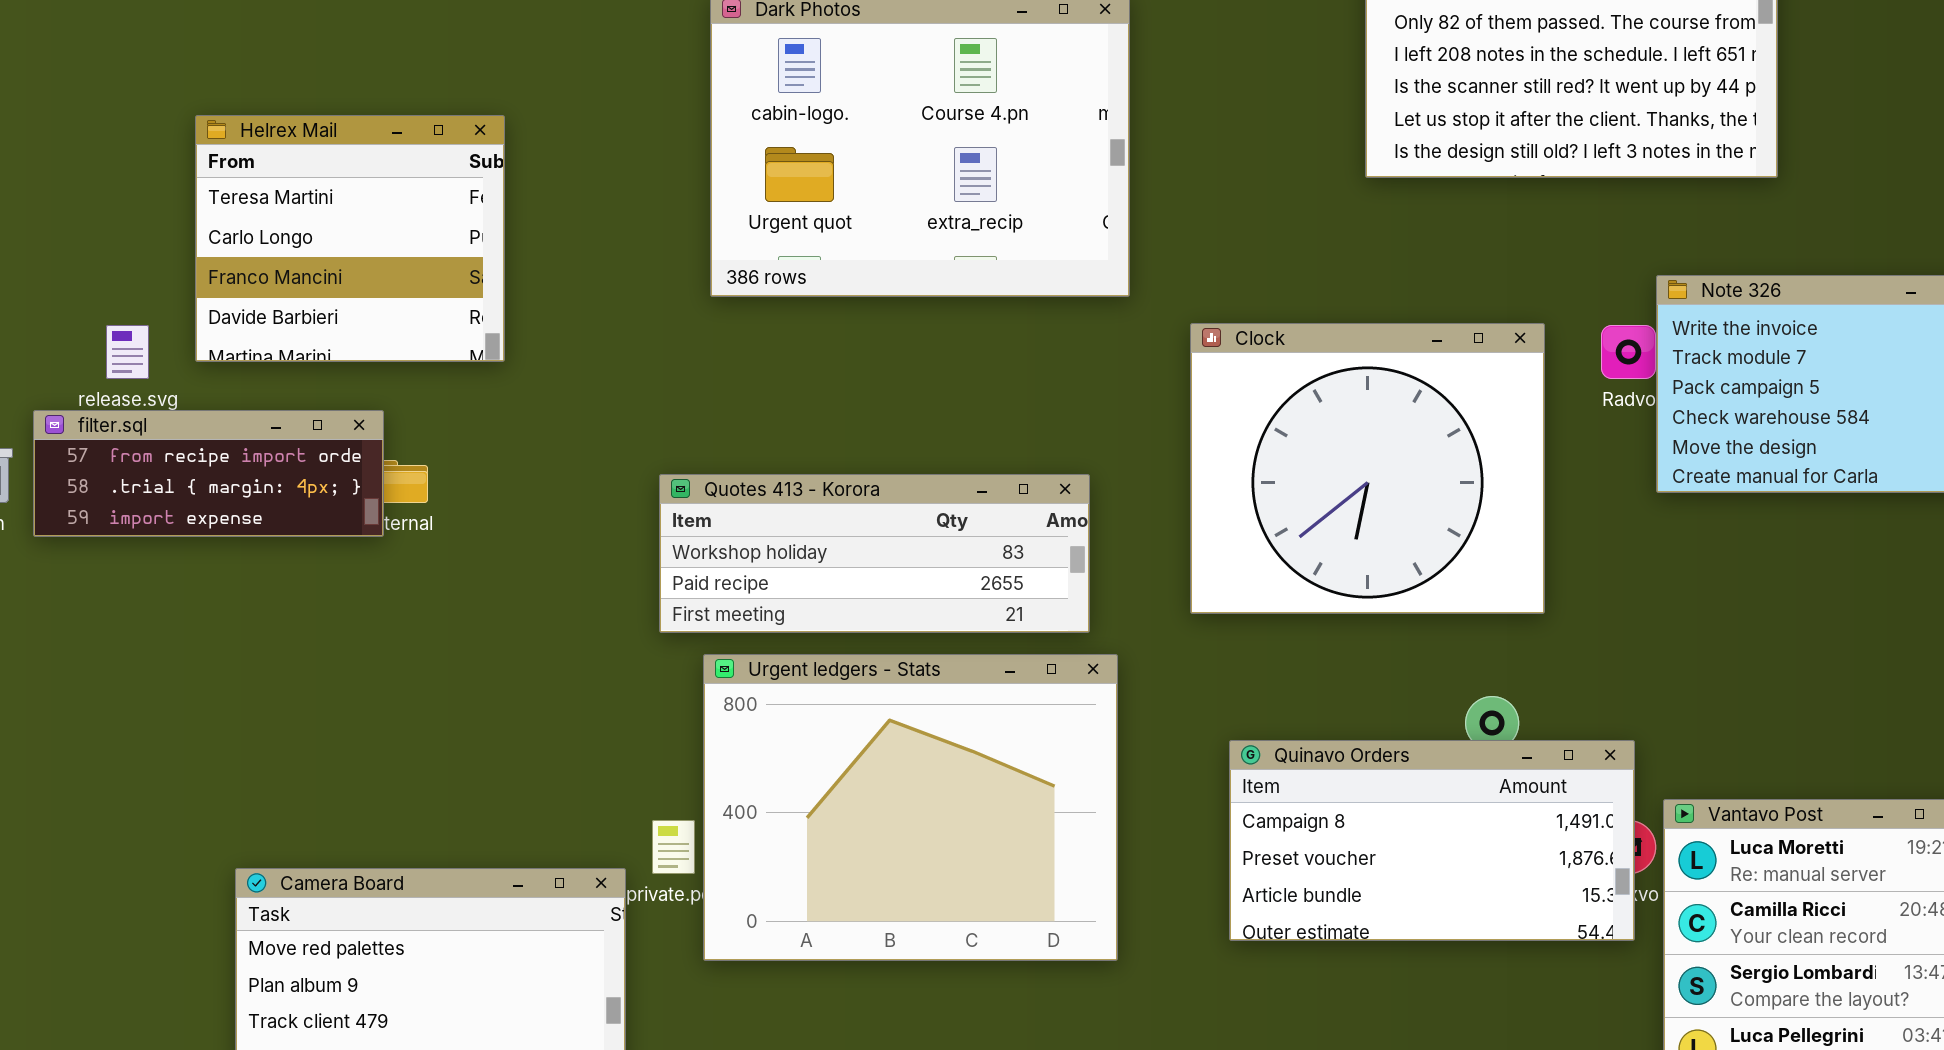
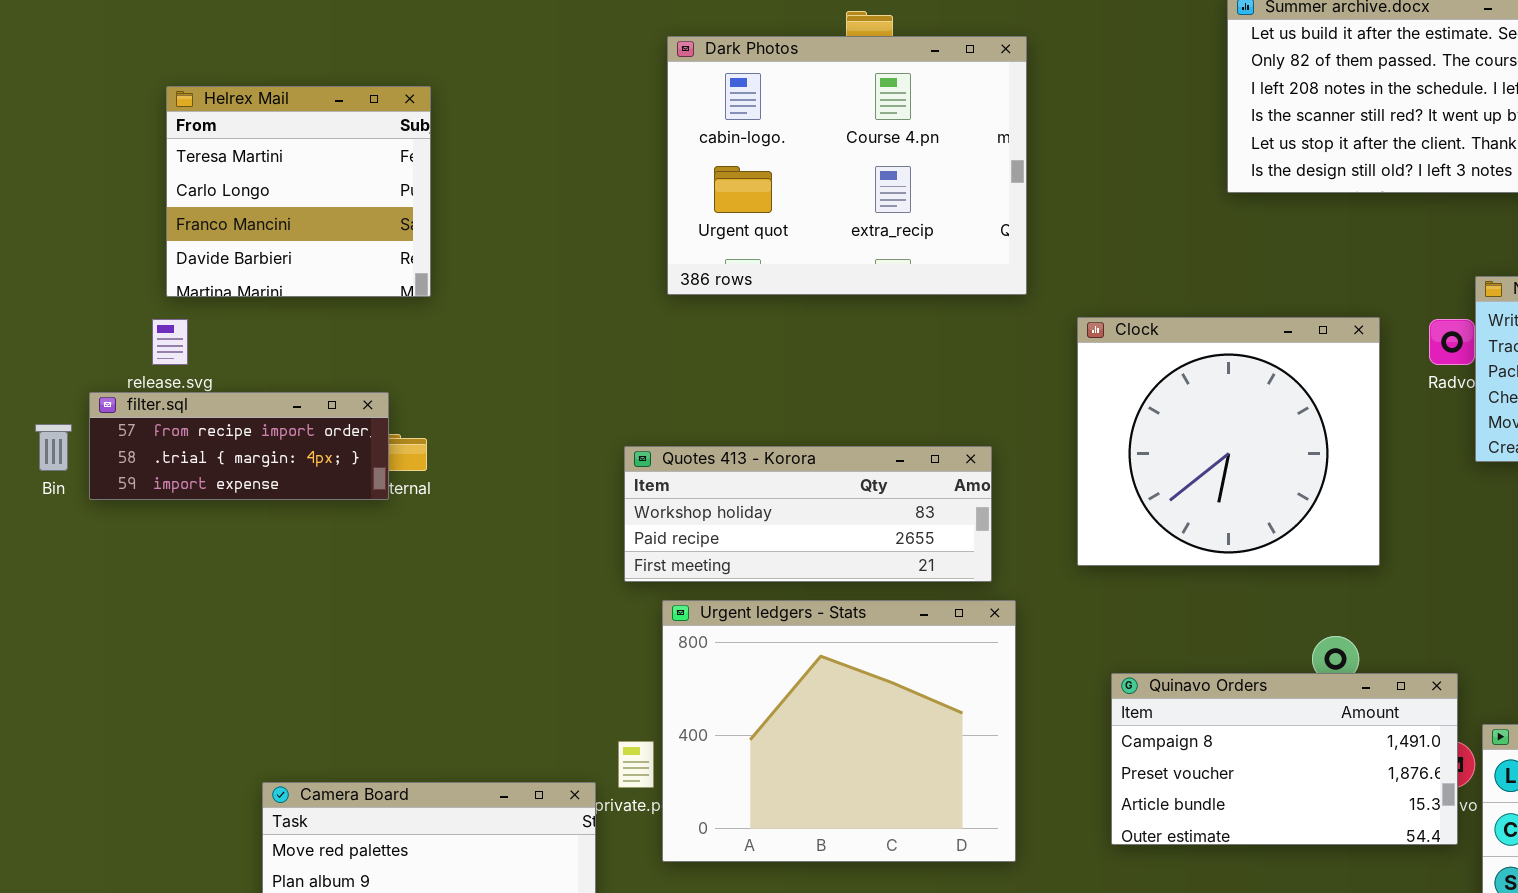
Helrex Mail: [195,115,505,362] -> [166,86,431,297], moved

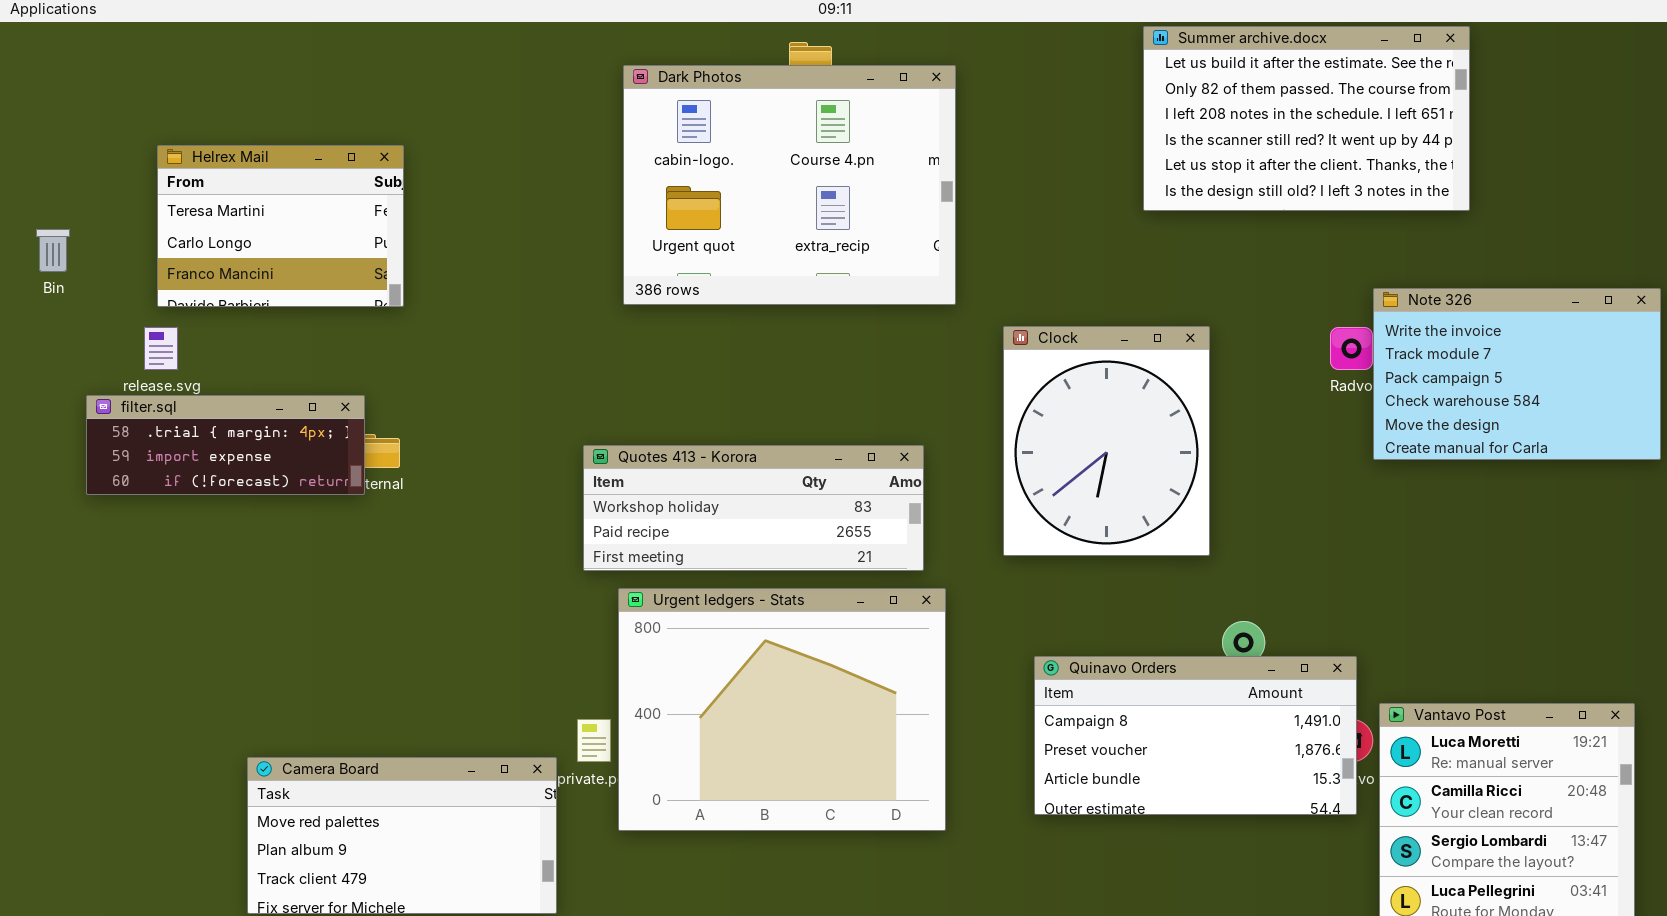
Helrex Mail: [166,86,431,297] -> [157,145,404,307], resized
Clock: [1077,317,1380,566] -> [1003,326,1210,556], resized
filter.sql: [89,392,389,500] -> [86,395,365,495], scrolled down 1 row
Bin: [35,424,72,471] -> [36,229,70,272], moved

